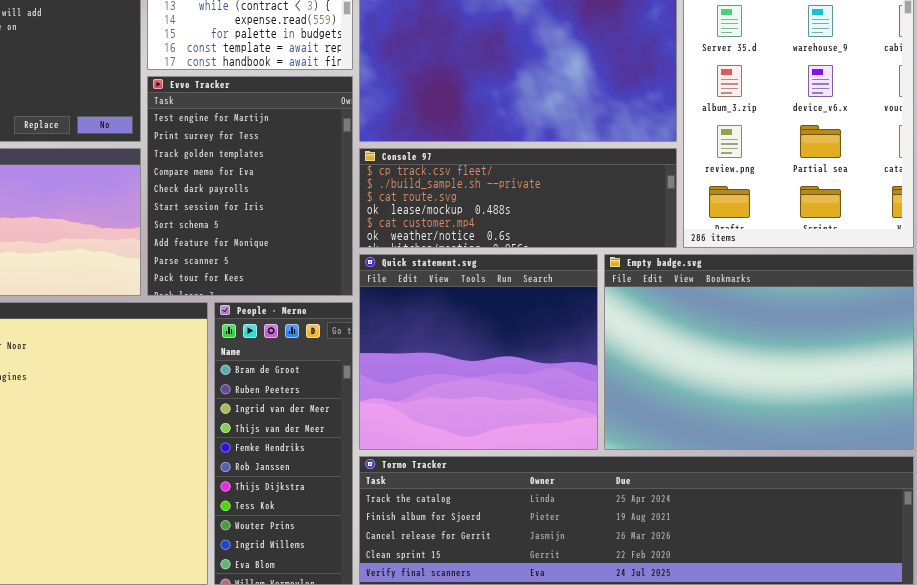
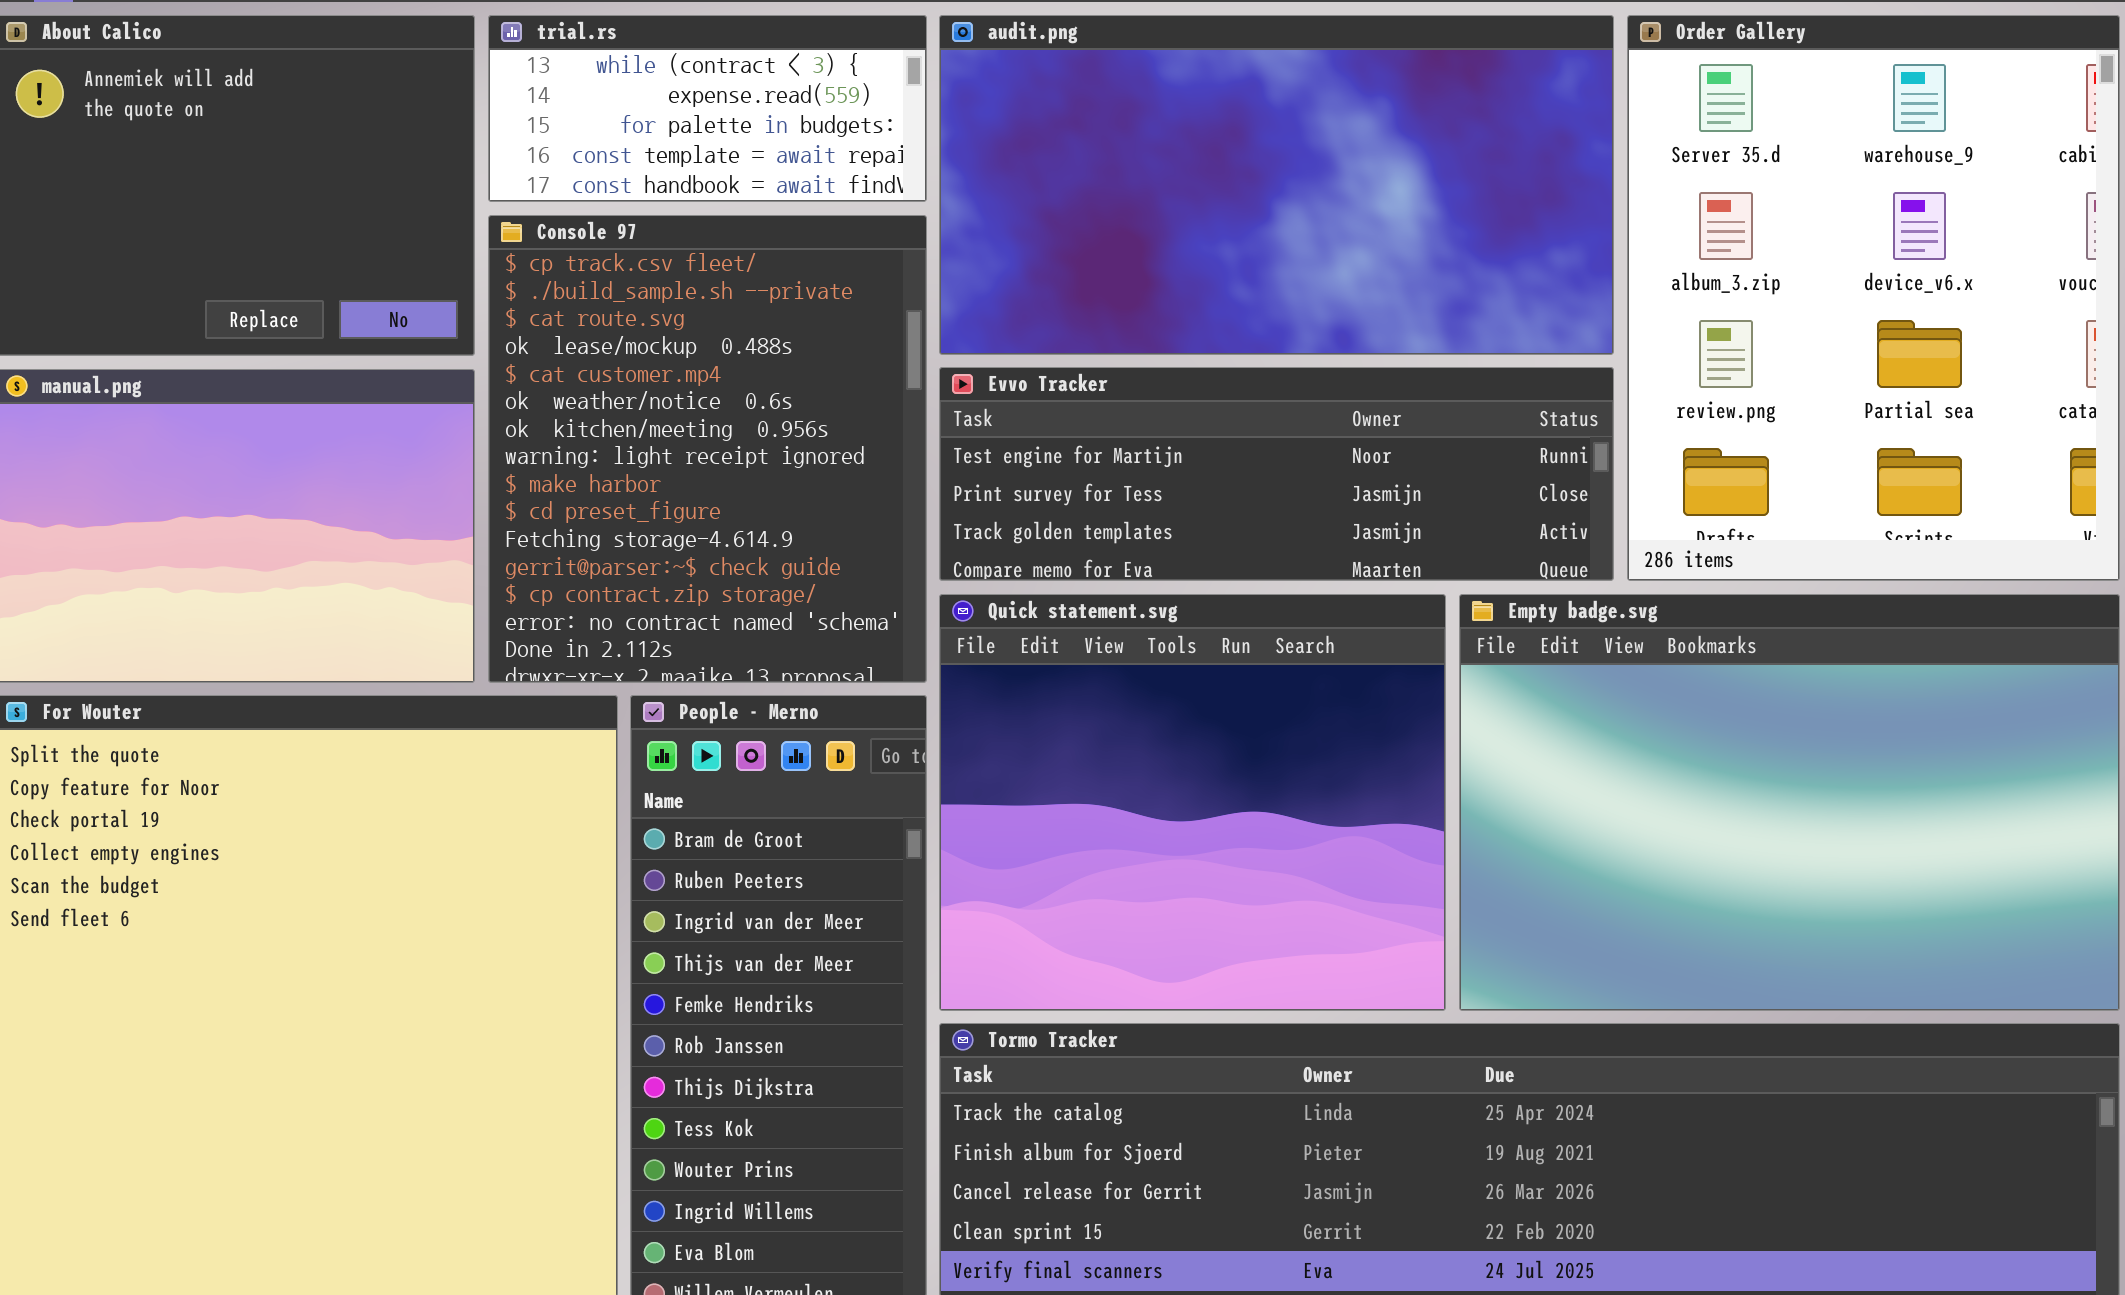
Evvo Tracker: [147,76,353,296] -> [939,367,1614,581], moved, resized
Console 97: [359,148,677,248] -> [488,215,927,683], moved, resized

